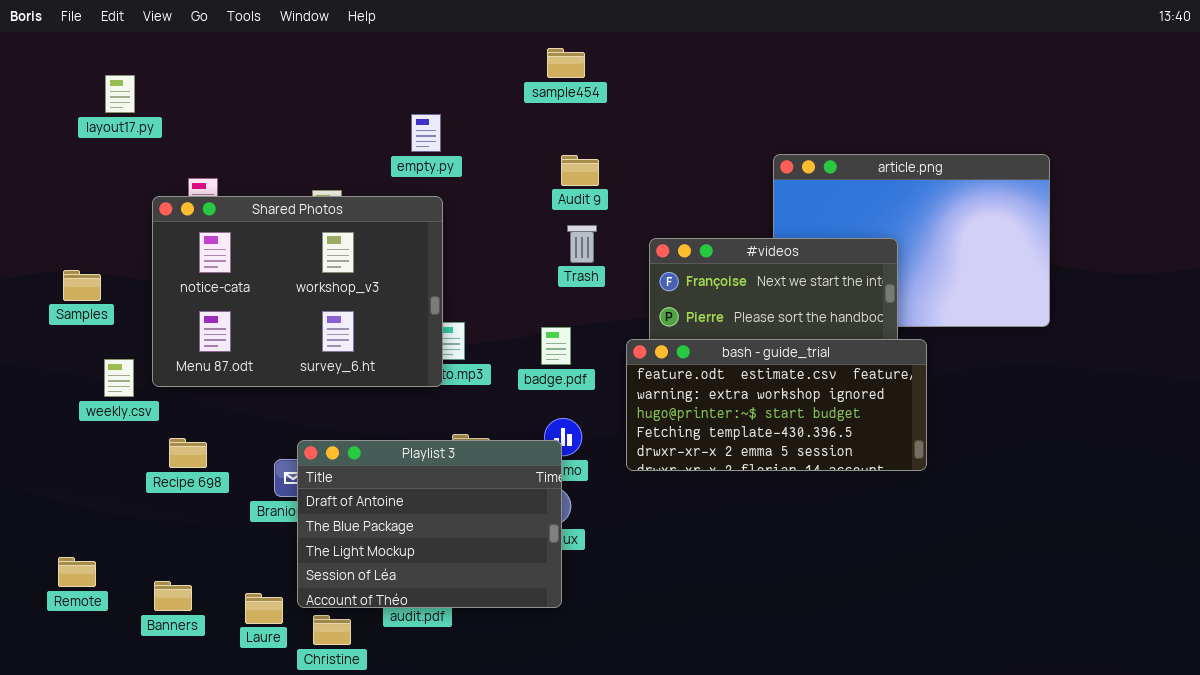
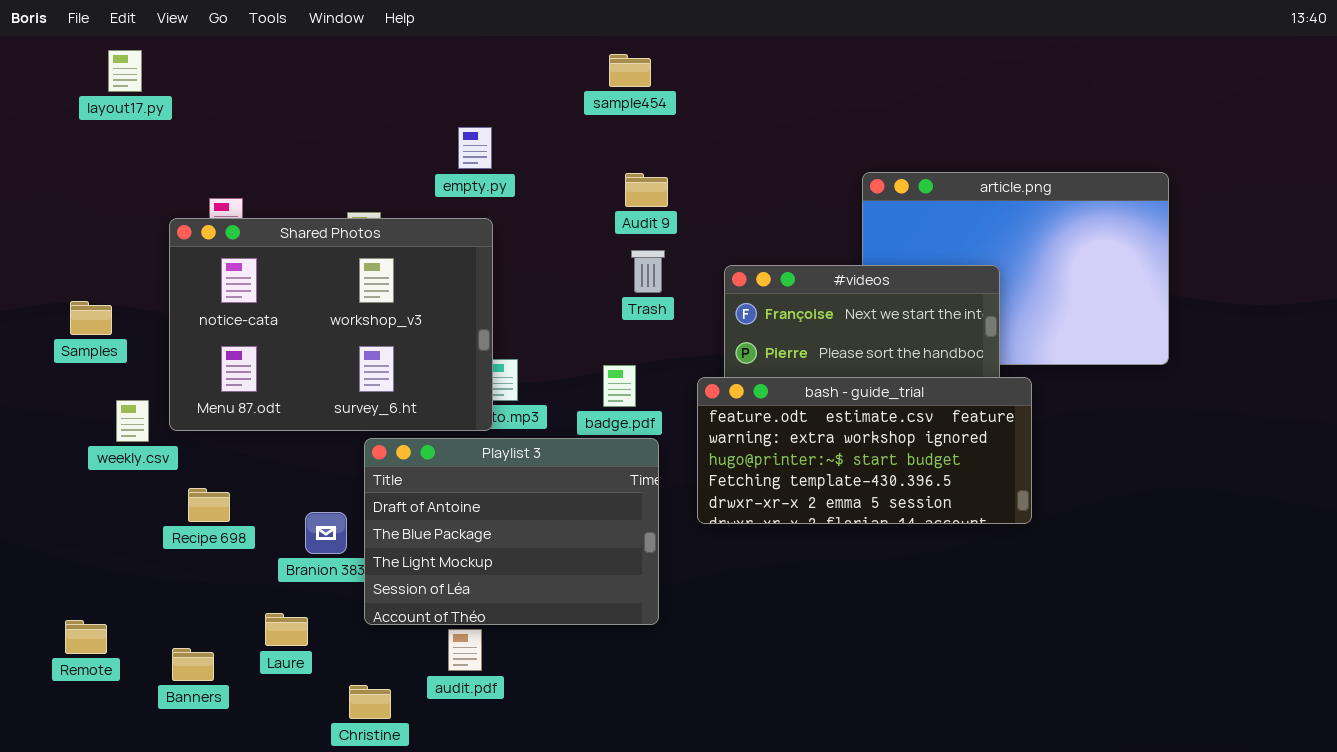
layout17.py: [105,75,135,113] -> [108,50,142,92], moved
Playlist 3: [297,440,562,608] -> [364,438,659,625], moved
Laure: [245,593,283,624] -> [265,613,308,646], moved

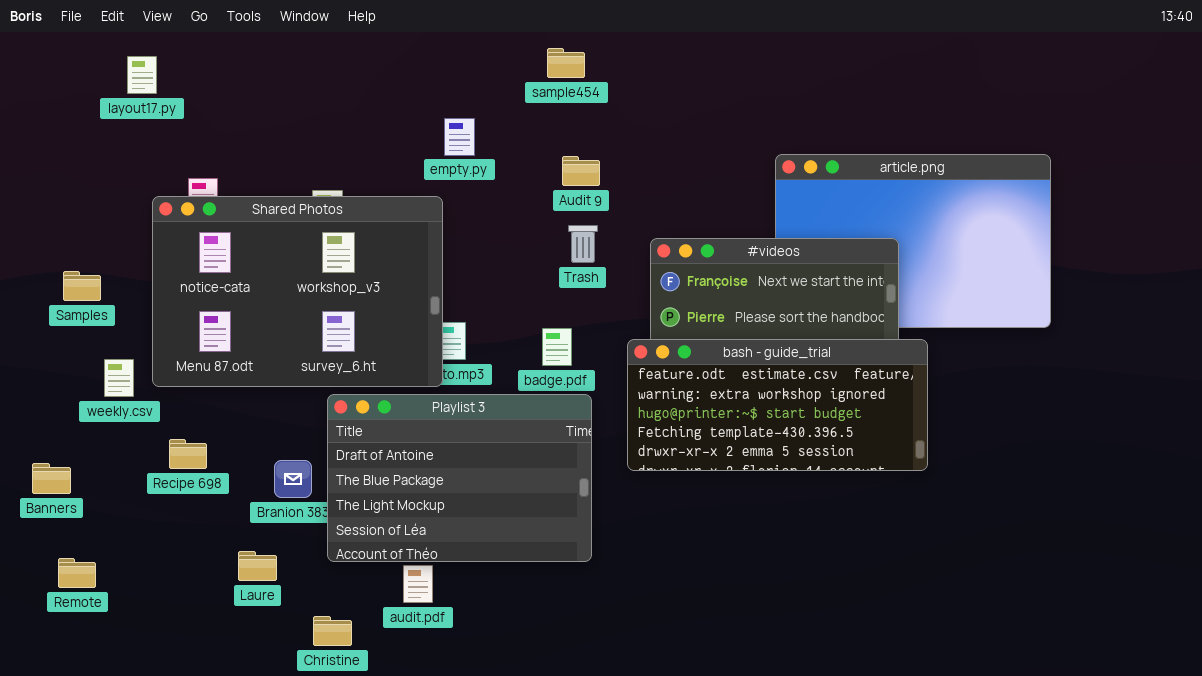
layout17.py: [108,50,142,92] -> [127,56,157,94], moved
empty.py: [458,127,492,169] -> [444,118,475,156], moved
Banners: [172,648,214,681] -> [32,463,71,494], moved

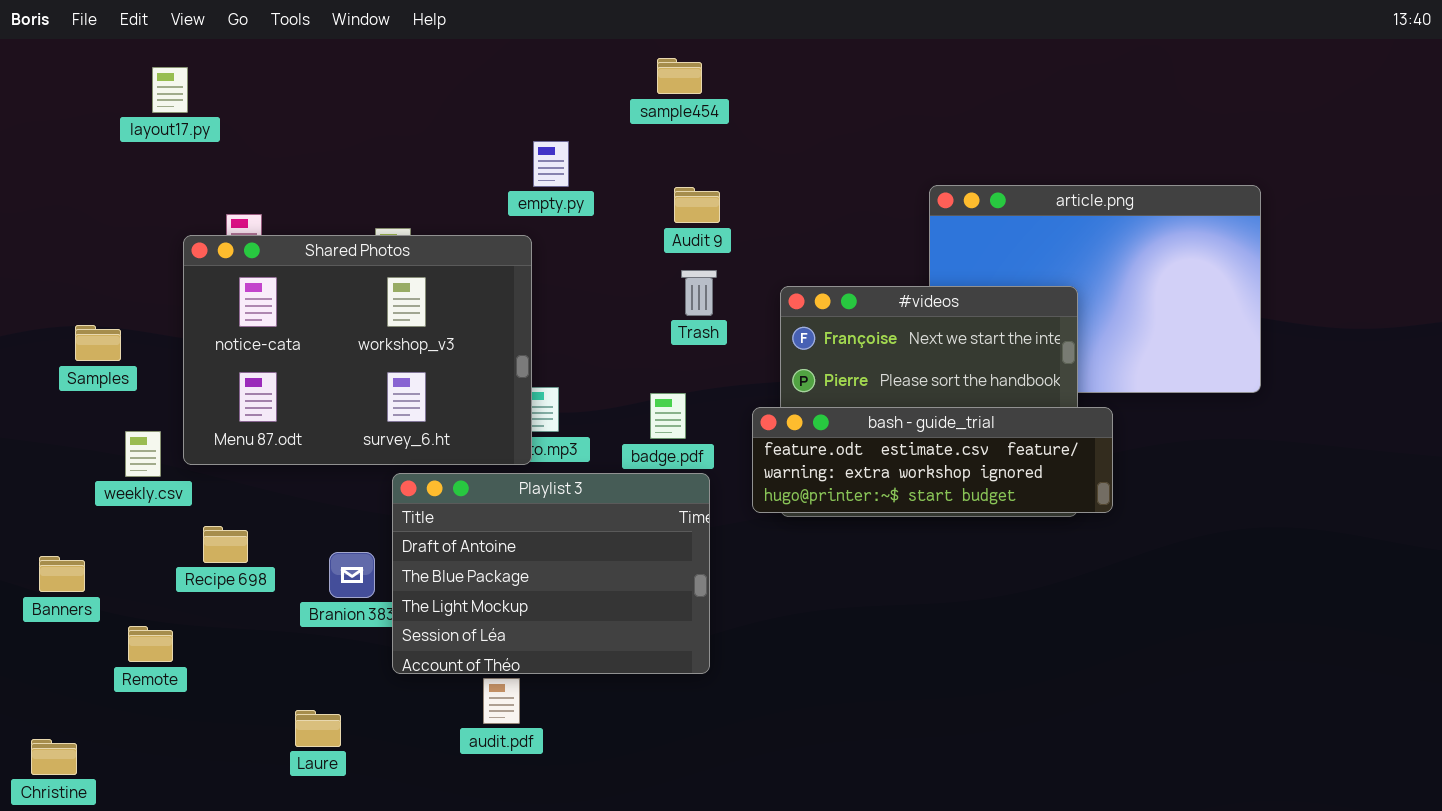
bash - guide_trial: [627,339,928,471] -> [752,407,1113,513], resized
Laure: [238,551,277,581] -> [295,710,341,747], moved
Remote: [58,558,96,588] -> [128,626,173,662], moved
Christine: [313,616,352,646] -> [31,739,77,775], moved

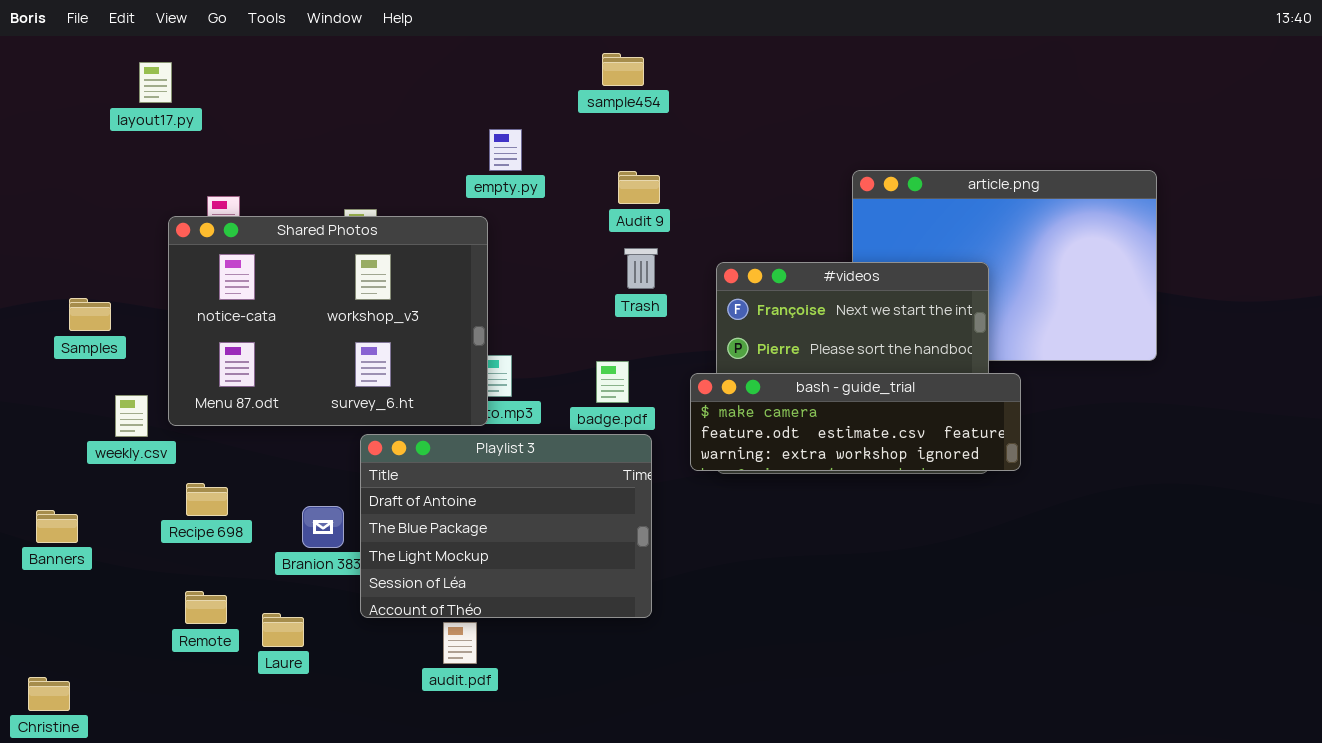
bash - guide_trial: [752,407,1113,513] -> [690,373,1021,471], scrolled up 1 row
Remote: [128,626,173,662] -> [185,591,227,624], moved
Laure: [295,710,341,747] -> [262,613,304,647], moved

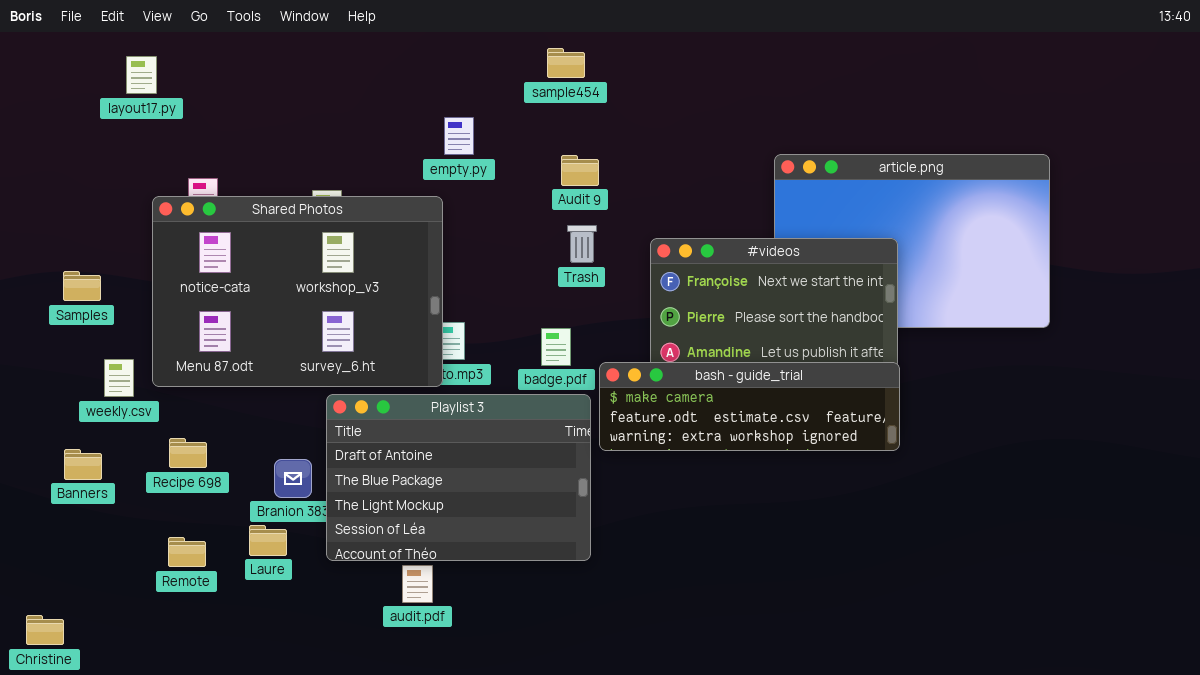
bash - guide_trial: [690,373,1021,471] -> [599,362,900,451], moved
Banners: [36,510,78,543] -> [64,449,102,480], moved
Laure: [262,613,304,647] -> [249,525,287,556], moved

